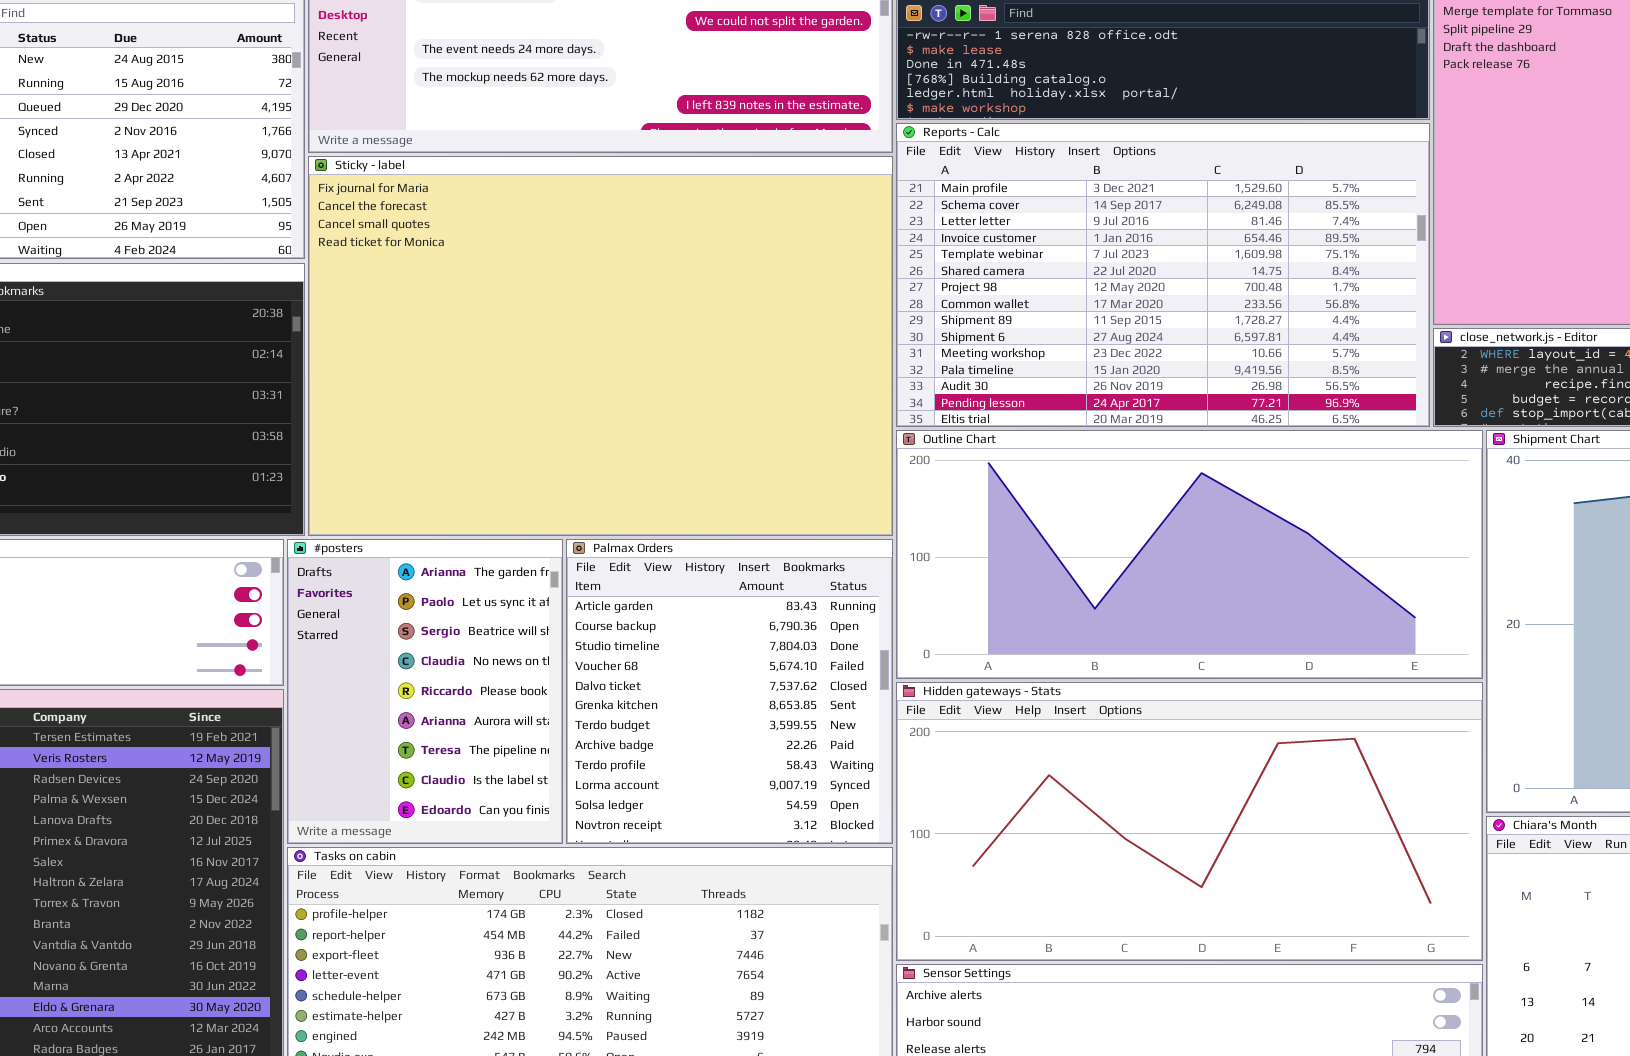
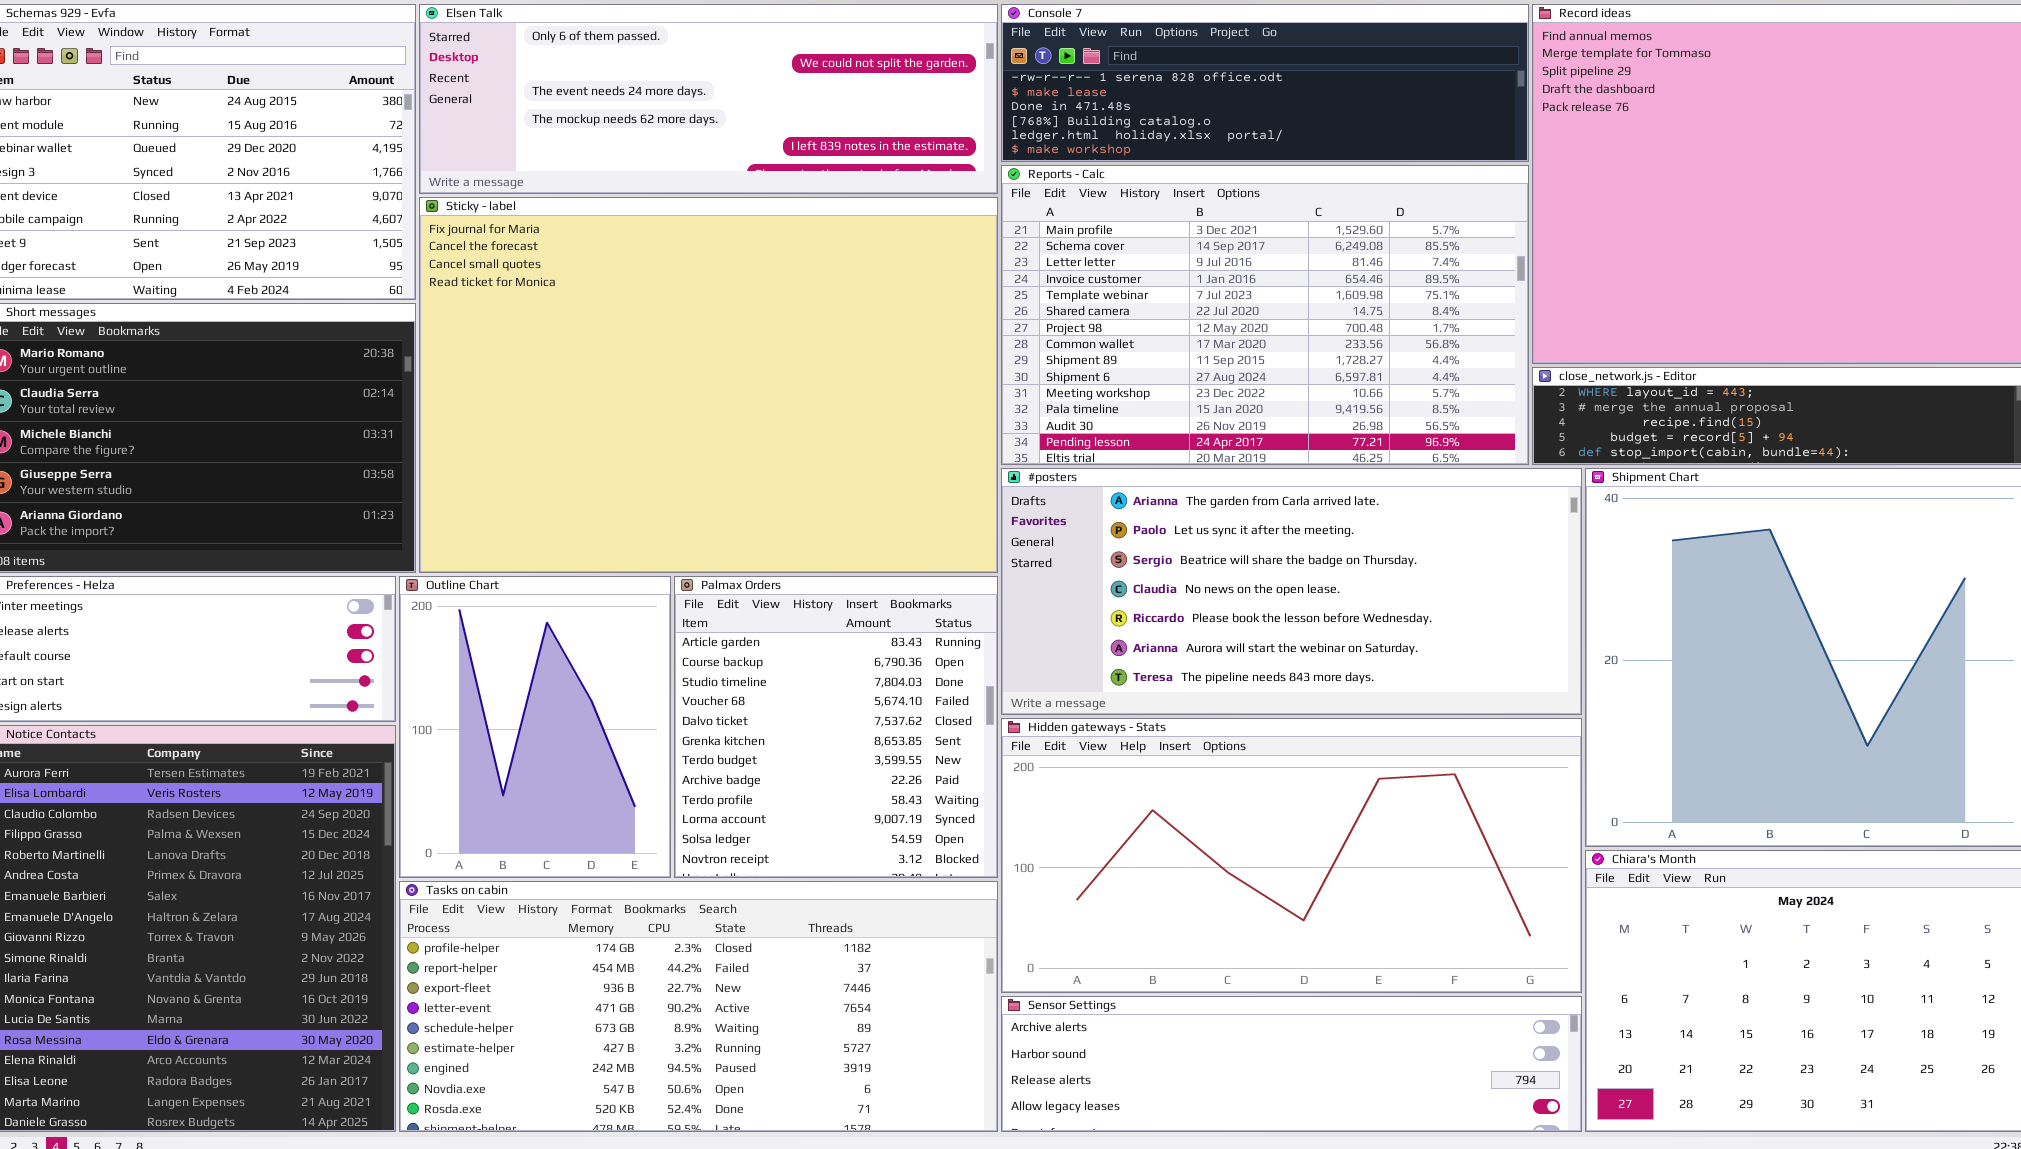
Outline Chart: [896,430,1483,679] -> [399,576,671,878], moved, resized
#posters: [287,539,563,844] -> [1001,468,1582,715], moved, resized

